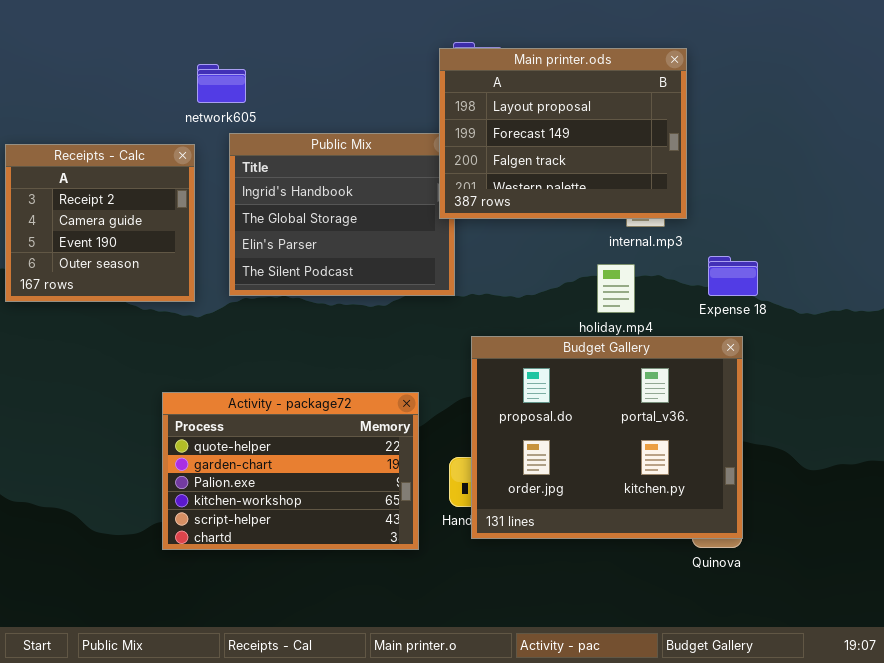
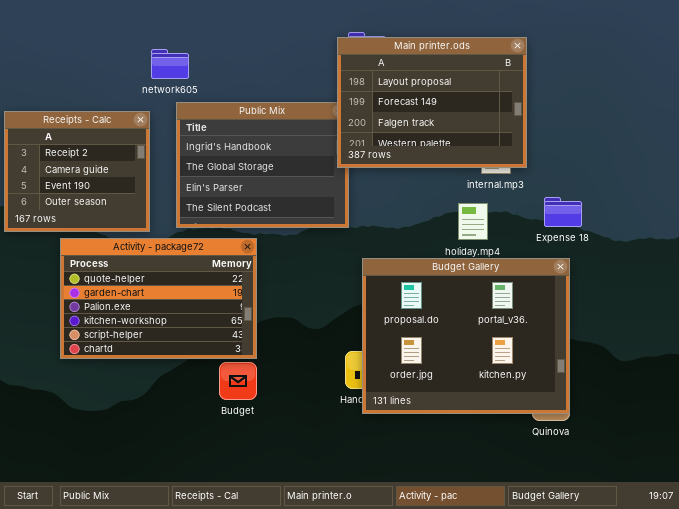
Activity - package72: [162,392,419,550] -> [60,238,257,359], moved

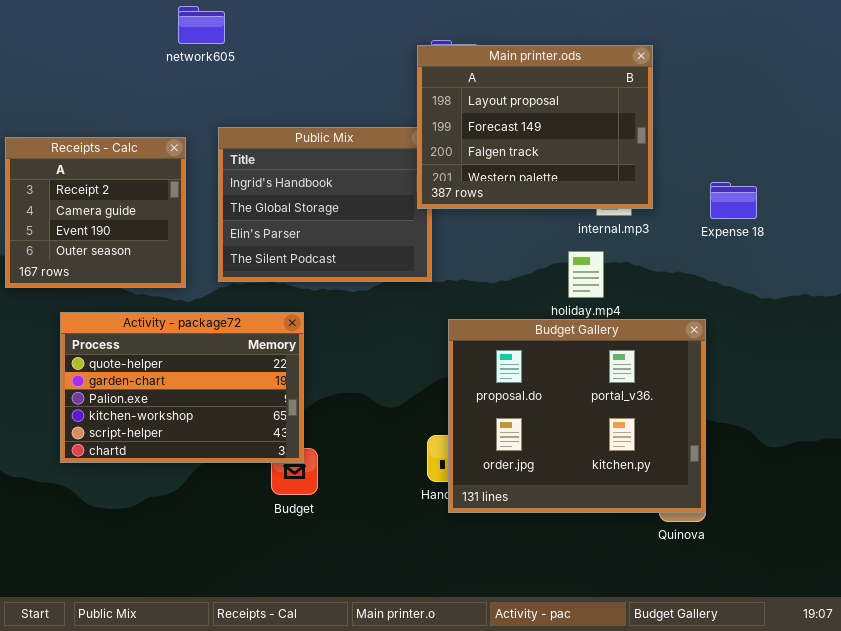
network605: [151,49,189,79] -> [178,6,225,44], moved
Expense 18: [544,197,582,227] -> [710,182,757,219], moved
Activity - package72: [60,238,257,359] -> [60,312,304,463], moved

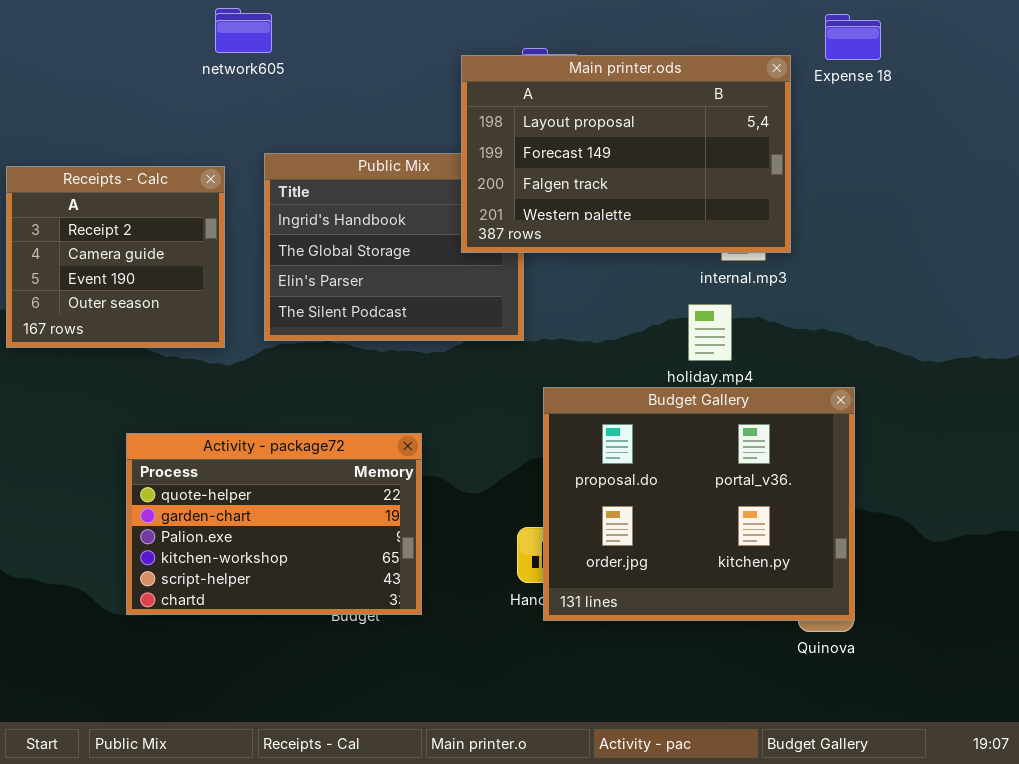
Main printer.ods: [417,45,653,209] -> [461,55,791,253], resized
Expense 18: [710,182,757,219] -> [825,14,881,60], moved
Activity - package72: [60,312,304,463] -> [126,433,422,615], moved

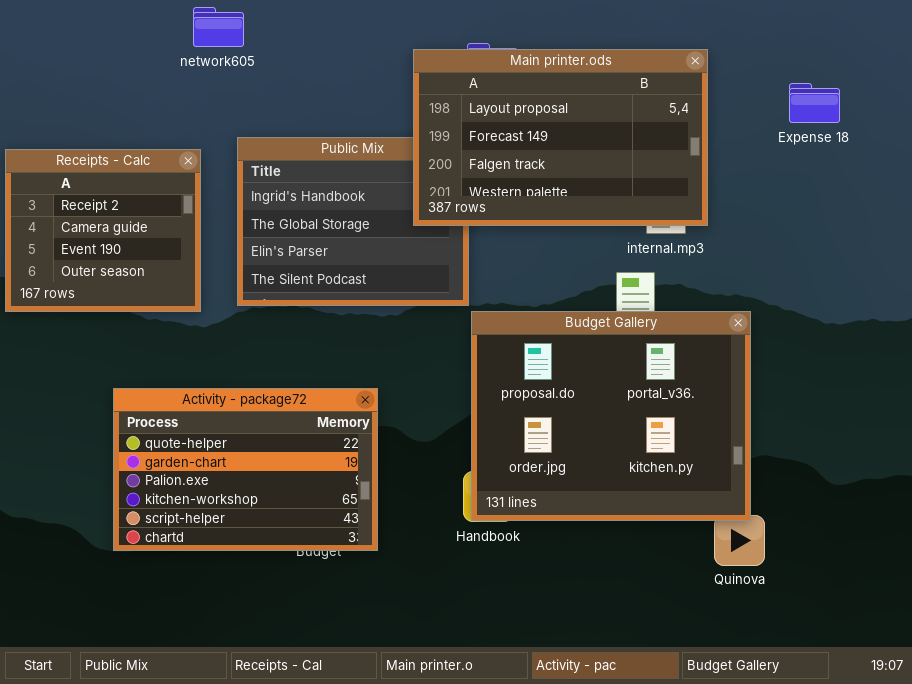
Expense 18: [825,14,881,60] -> [789,83,840,123], moved
Budget Gallery: [543,387,855,621] -> [471,311,751,521], moved

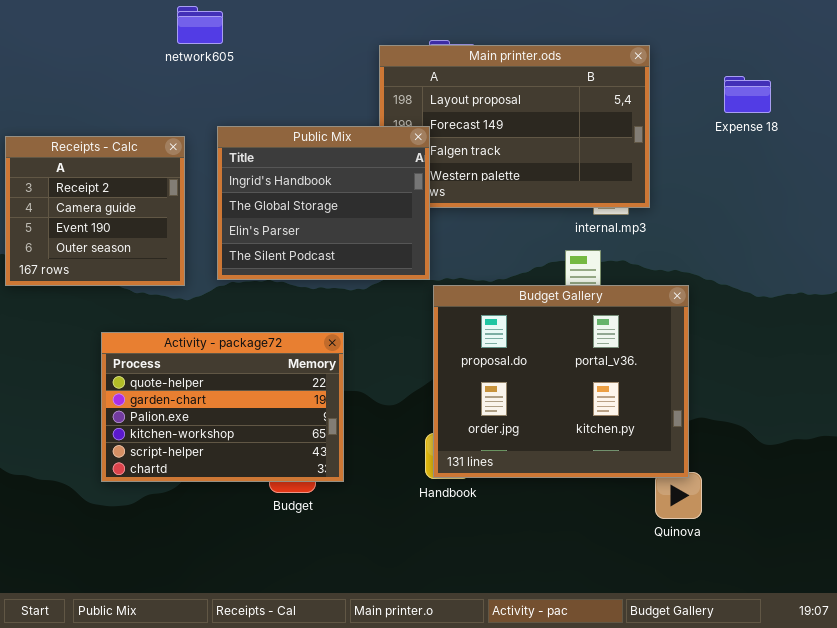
Public Mix: [237,137,469,306] -> [217,126,430,280], raised
Activity - package72: [113,388,378,551] -> [101,332,344,482], moved

